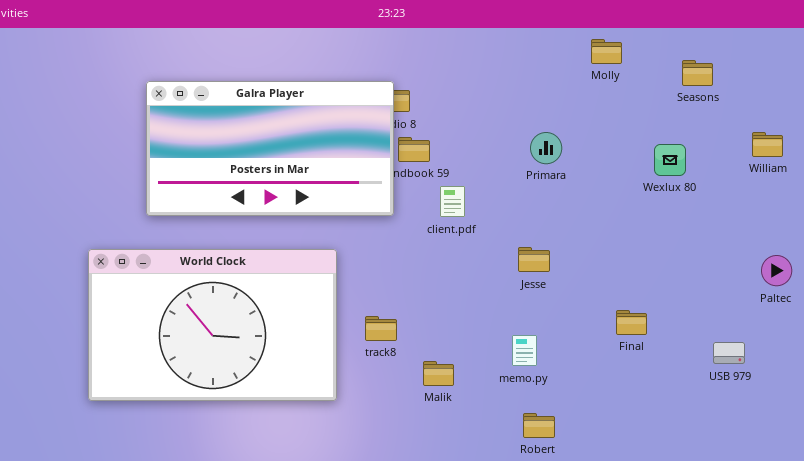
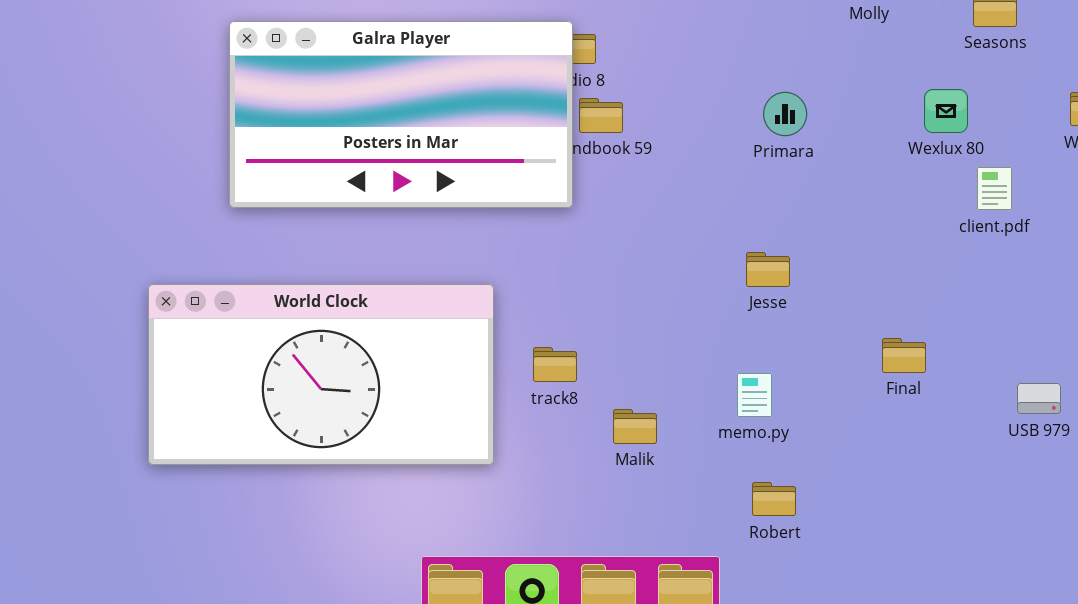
Wexlux 80: [654,144,686,176] -> [924,89,968,133], moved
client.pdf: [440,186,465,217] -> [977,167,1012,210], moved
World Clock: [88,249,337,401] -> [148,284,494,465], resized

